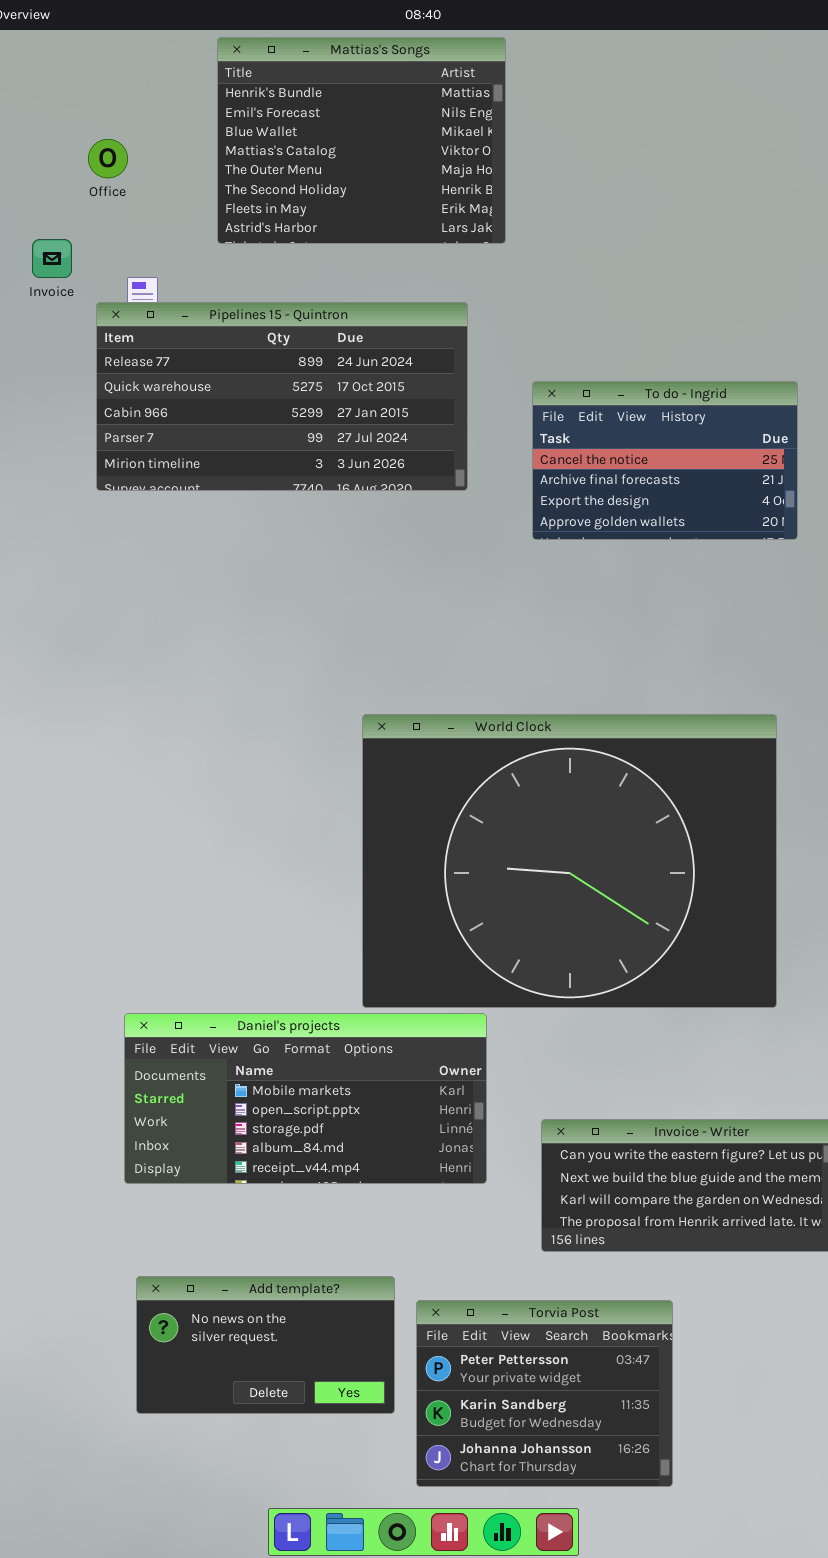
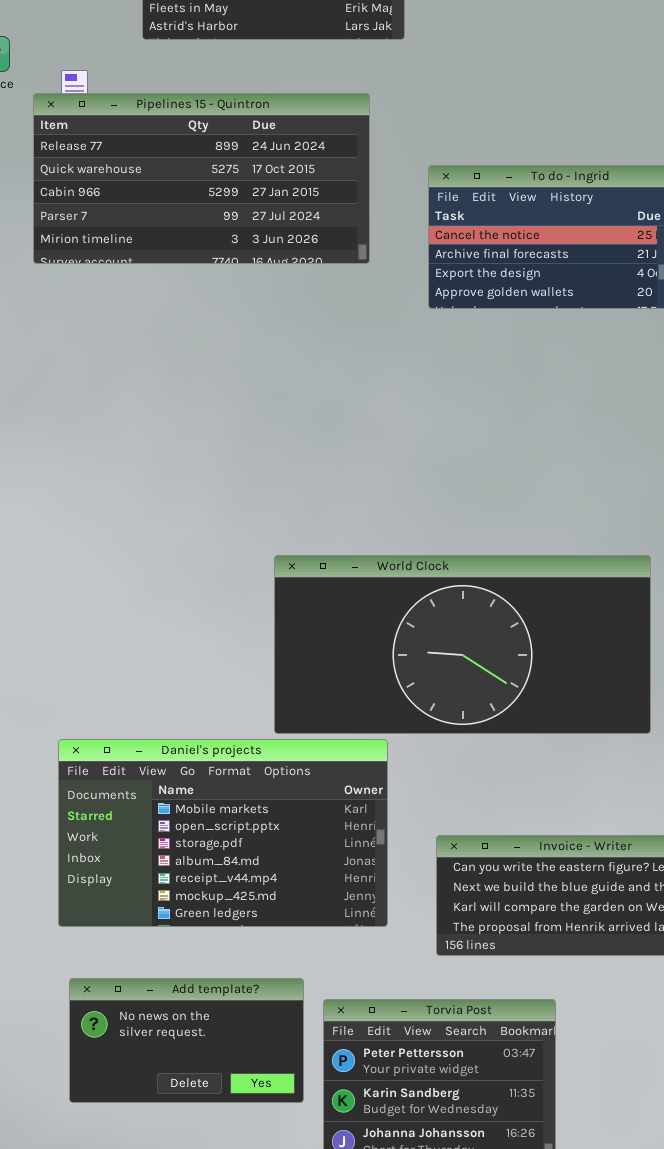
World Clock: [362,714,777,1008] -> [274,555,651,734], resized
Daniel's projects: [124,1013,487,1184] -> [58,739,388,927], resized

